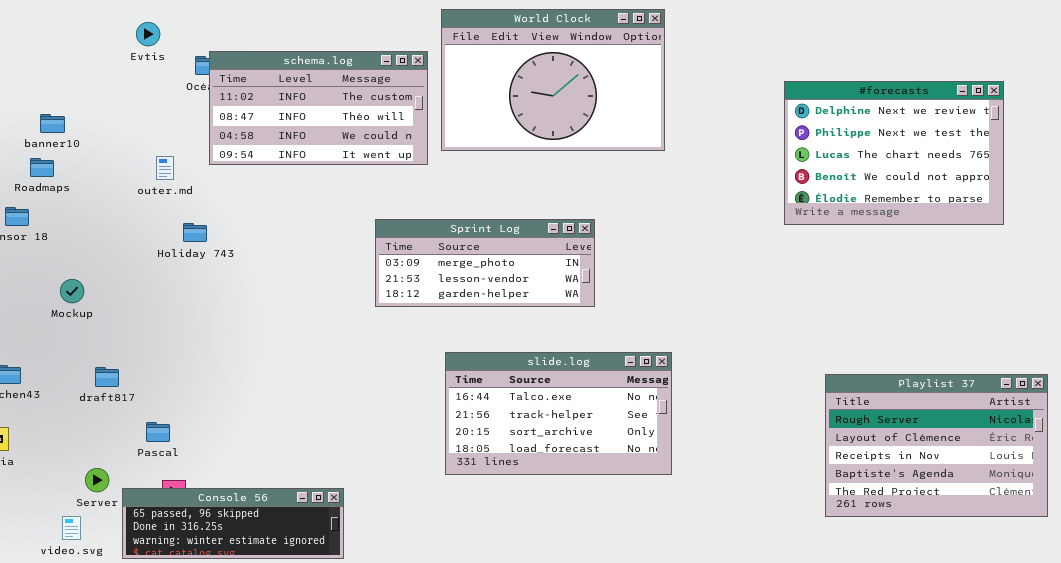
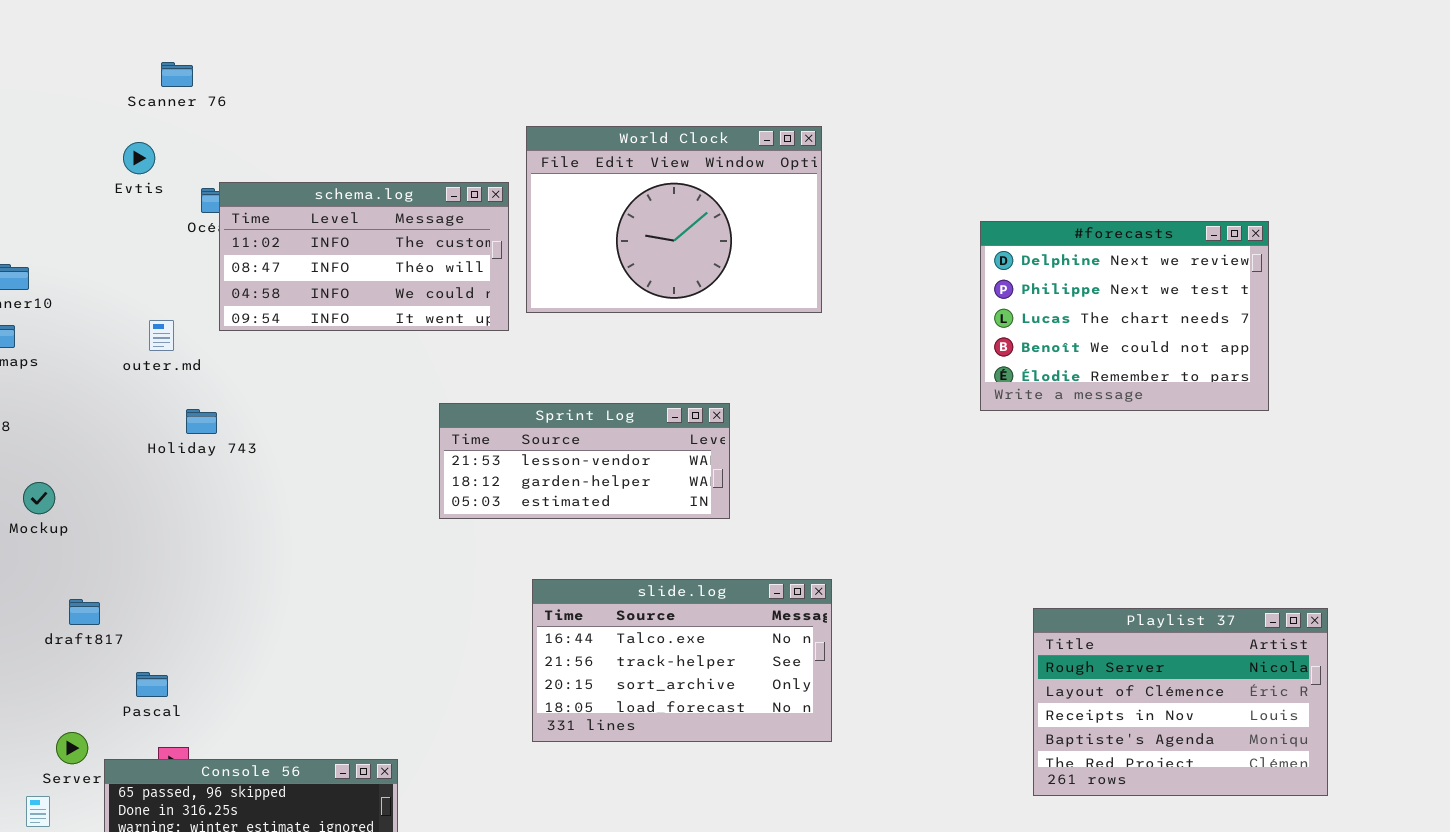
Sprint Log: [375,219,595,307] -> [439,403,730,519], scrolled down 1 row

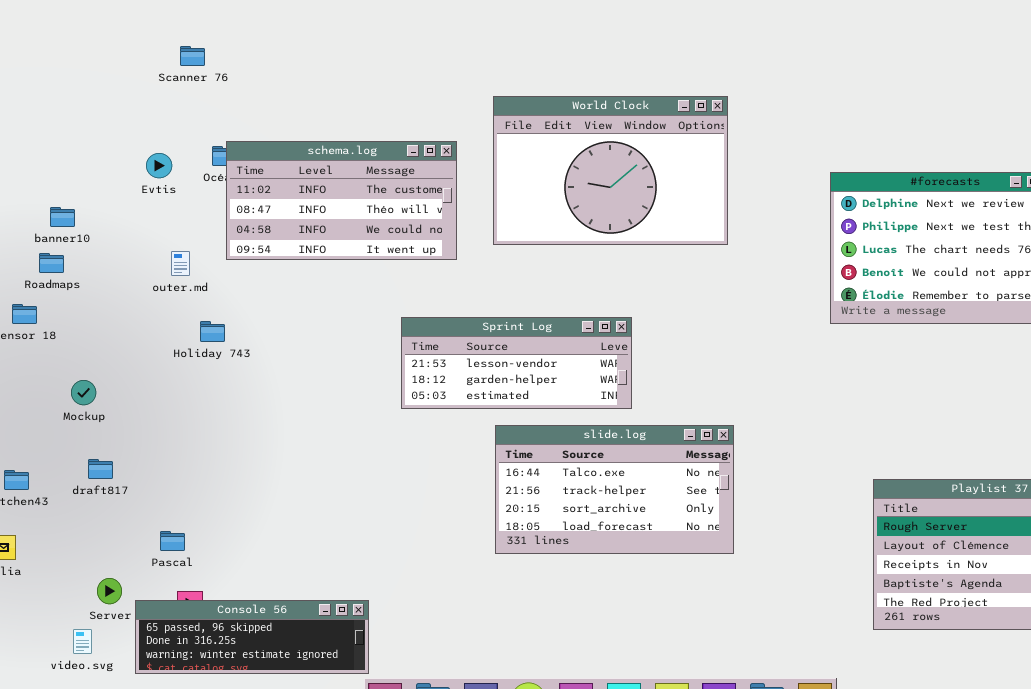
World Clock: [526,126,822,313] -> [493,96,728,245], moved
Evtis: [123,142,155,174] -> [146,153,172,178], moved
slide.log: [532,579,832,742] -> [495,425,734,554], moved
draft817: [69,599,100,625] -> [88,459,113,479], moved

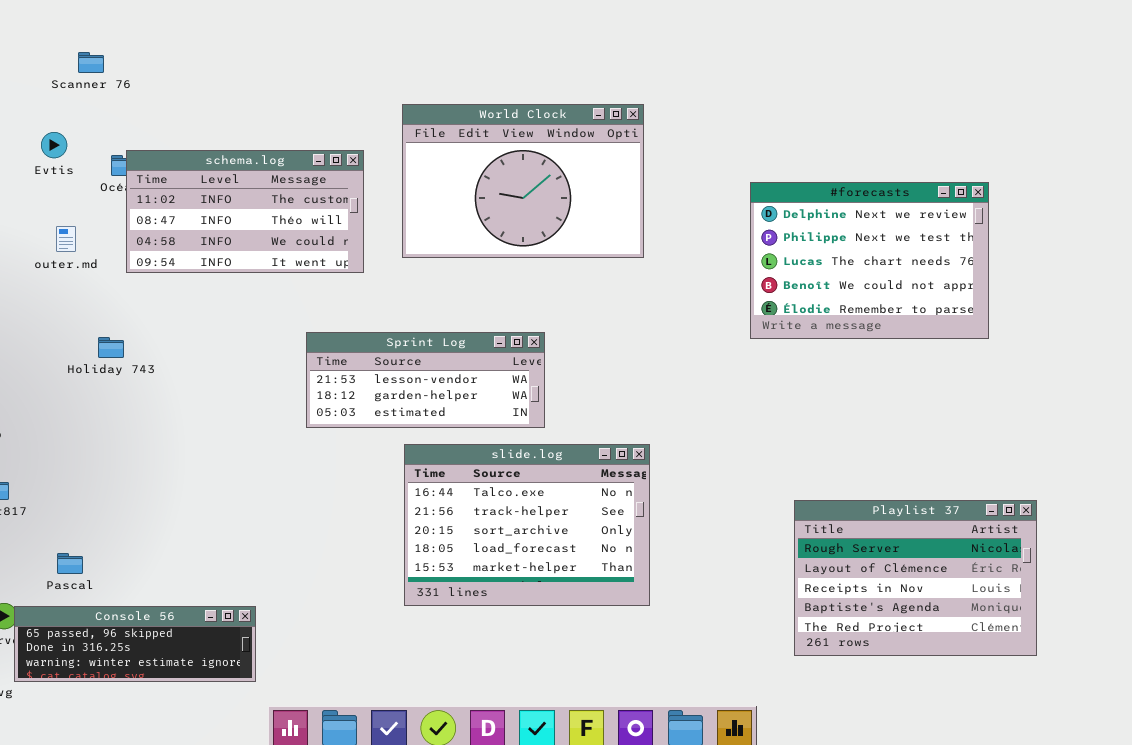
Evtis: [146,153,172,178] -> [41,132,67,158], moved
outer.md: [171,251,190,276] -> [56,226,76,252], moved
slide.log: [495,425,734,554] -> [404,444,650,606], resized
Console 56: [135,600,369,674] -> [14,606,256,682], moved

